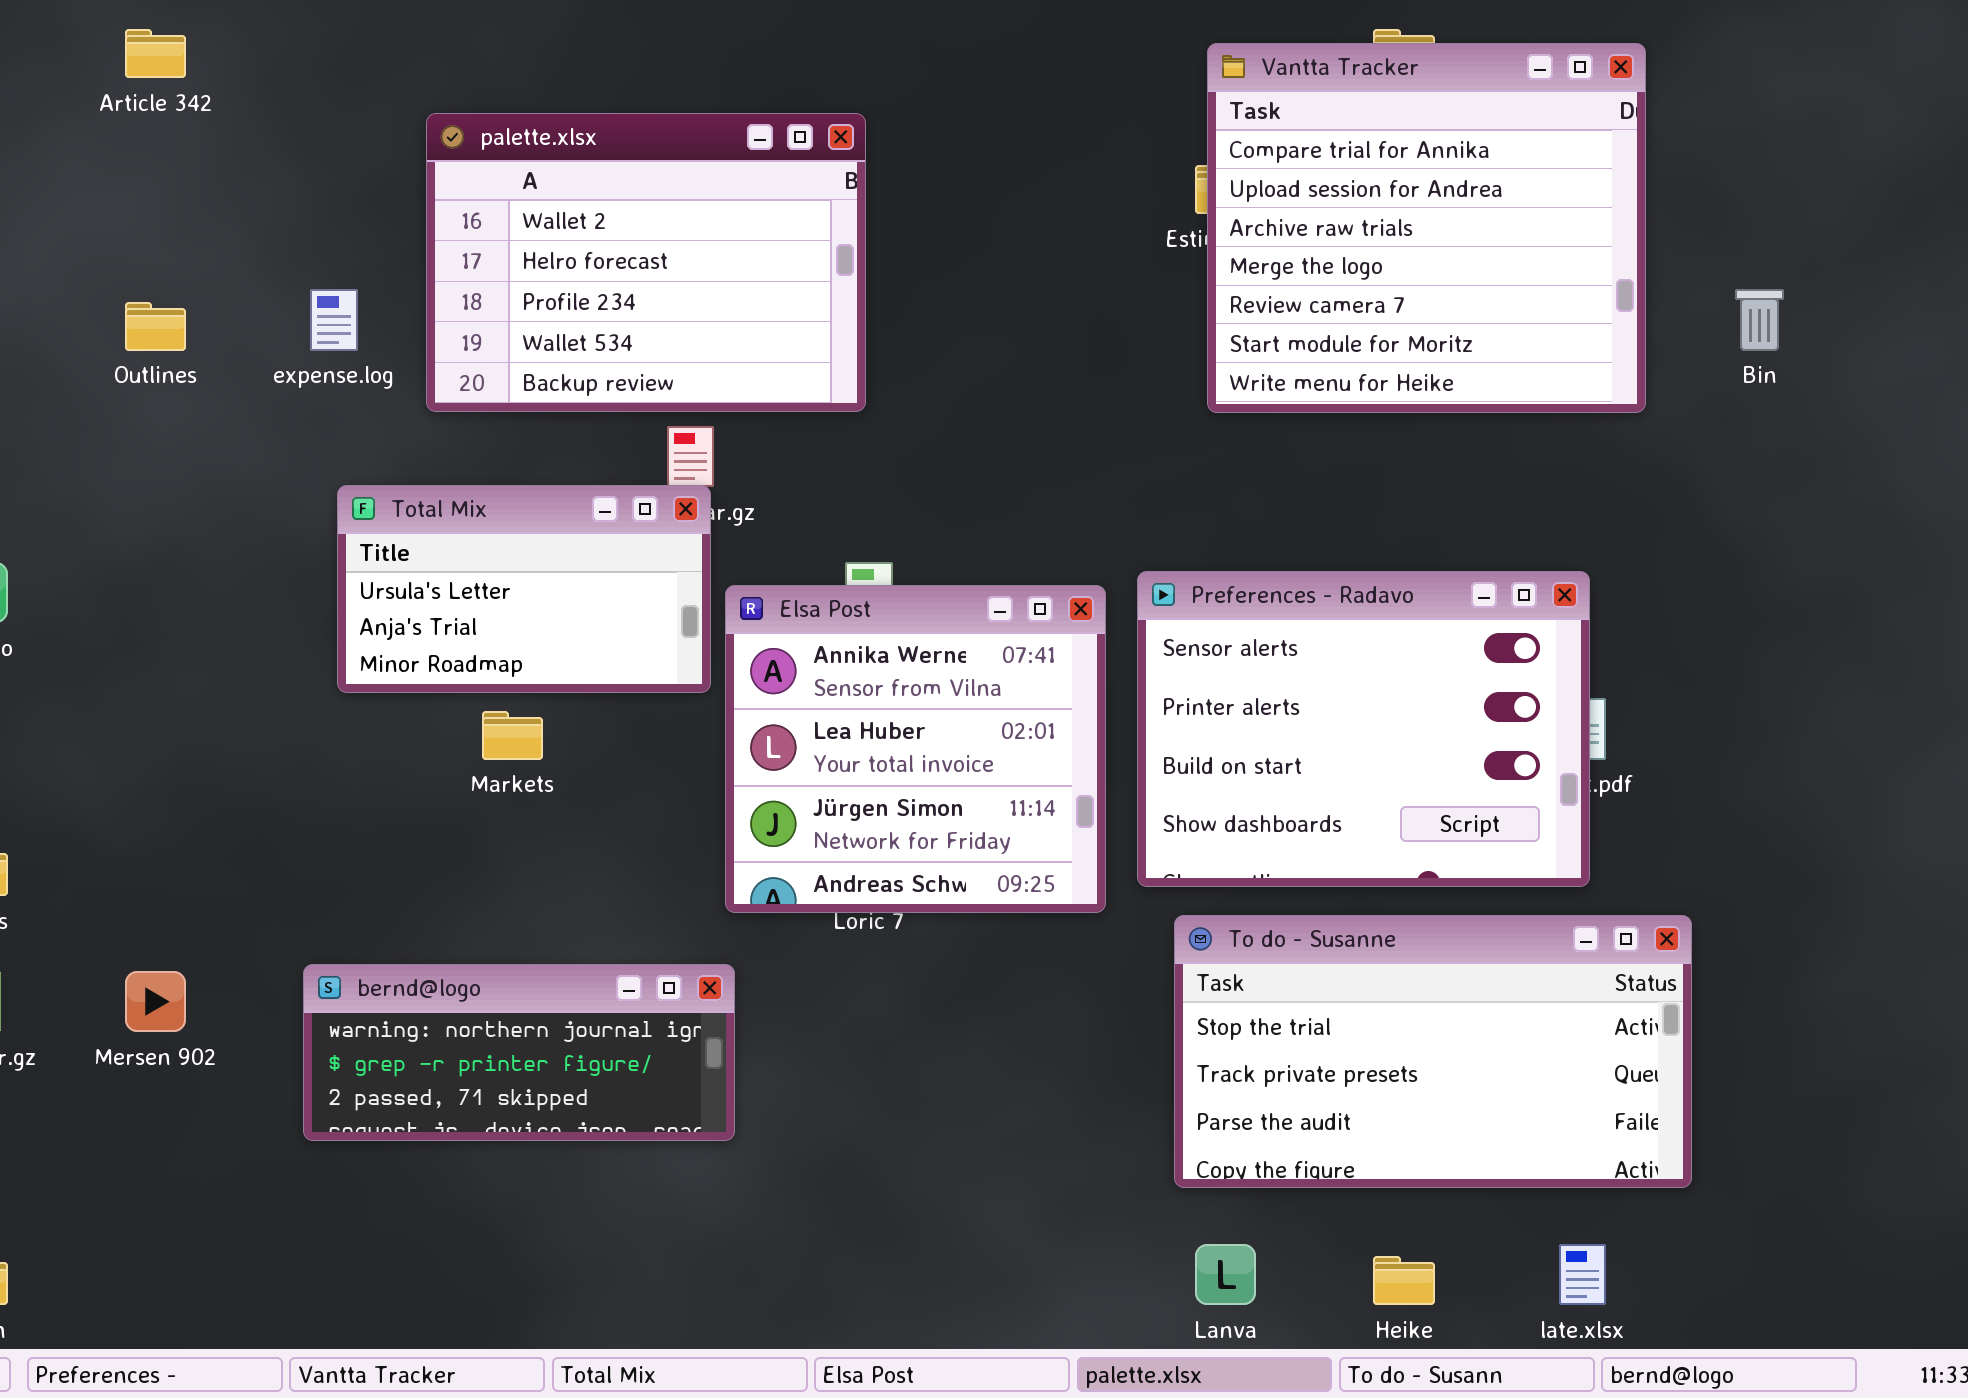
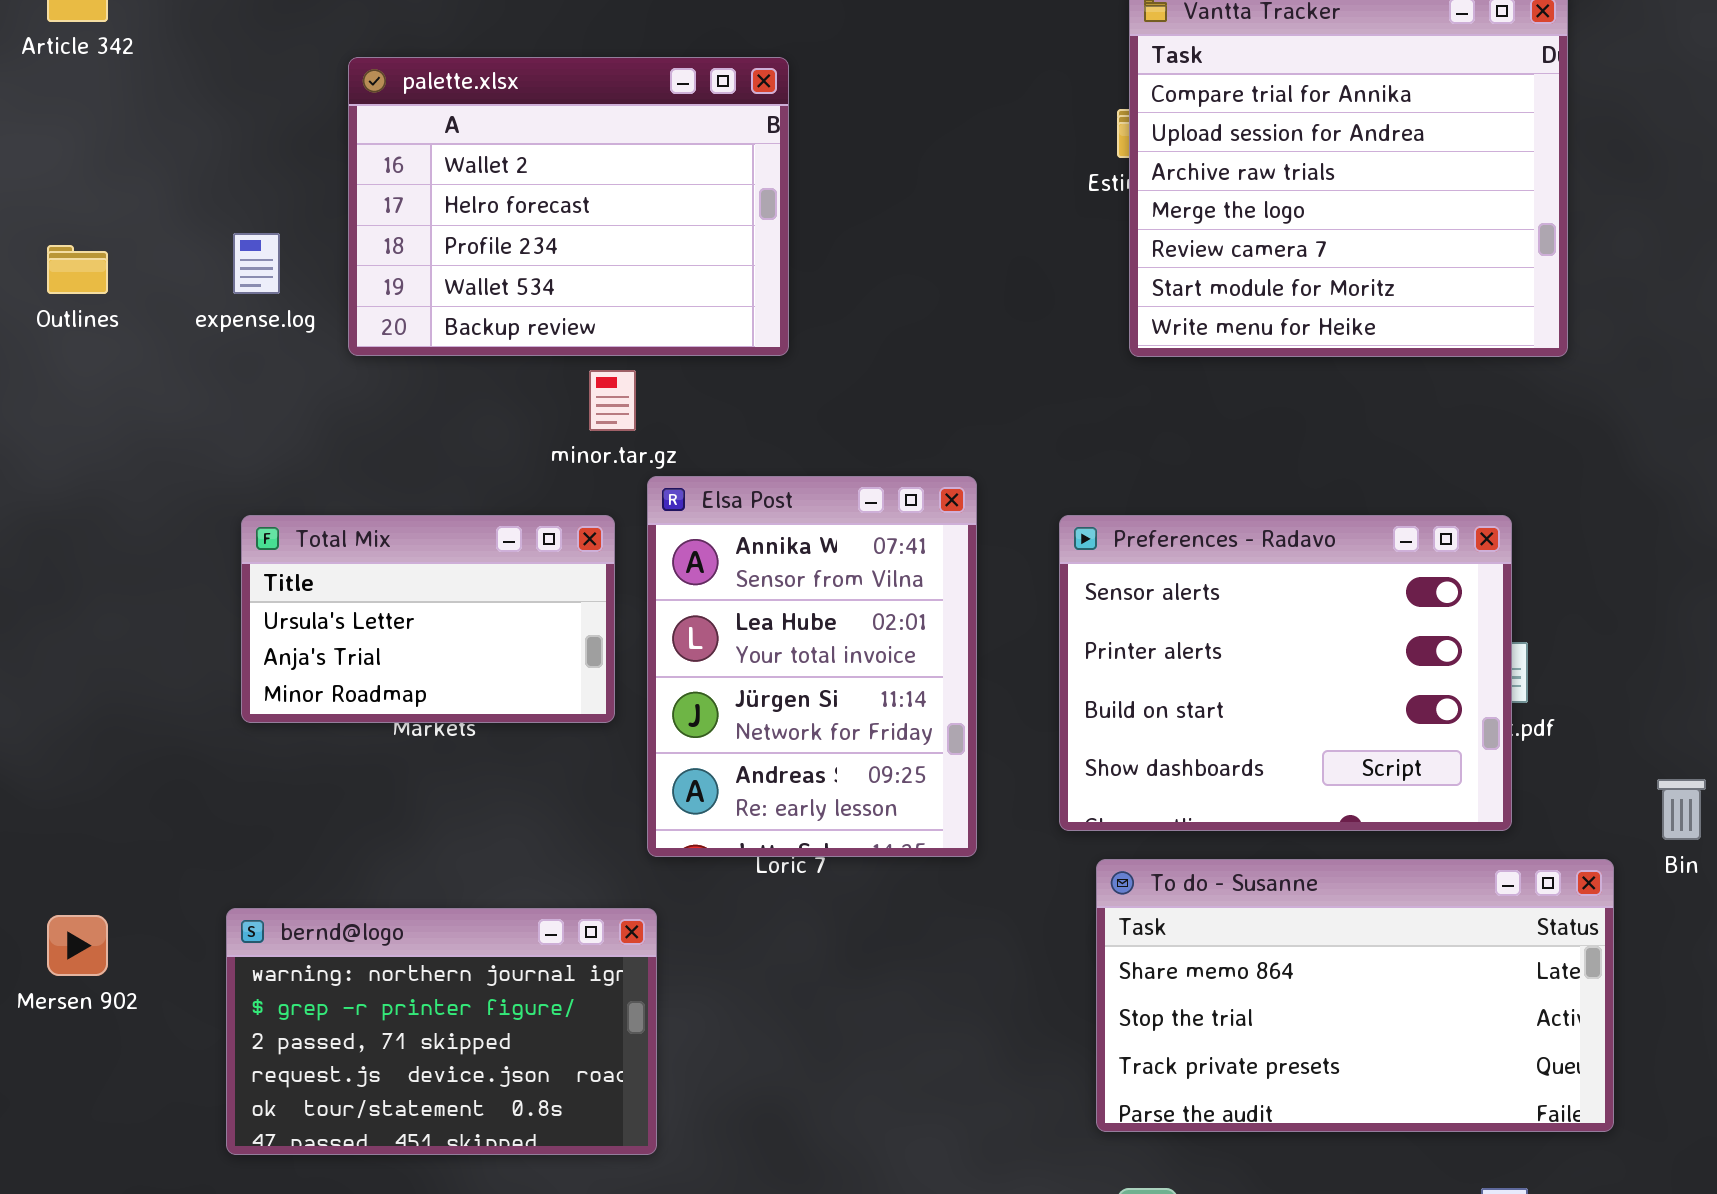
Bin: [1735,289,1784,351] -> [1657,779,1706,840], moved
Total Mix: [337,485,711,693] -> [241,515,615,723], moved
Elsa Post: [725,585,1106,913] -> [647,476,977,857], resized
To do - Susanne: [1174,915,1692,1188] -> [1096,859,1614,1132], scrolled up 1 row
bernd@logo: [303,964,735,1141] -> [226,908,657,1155], resized

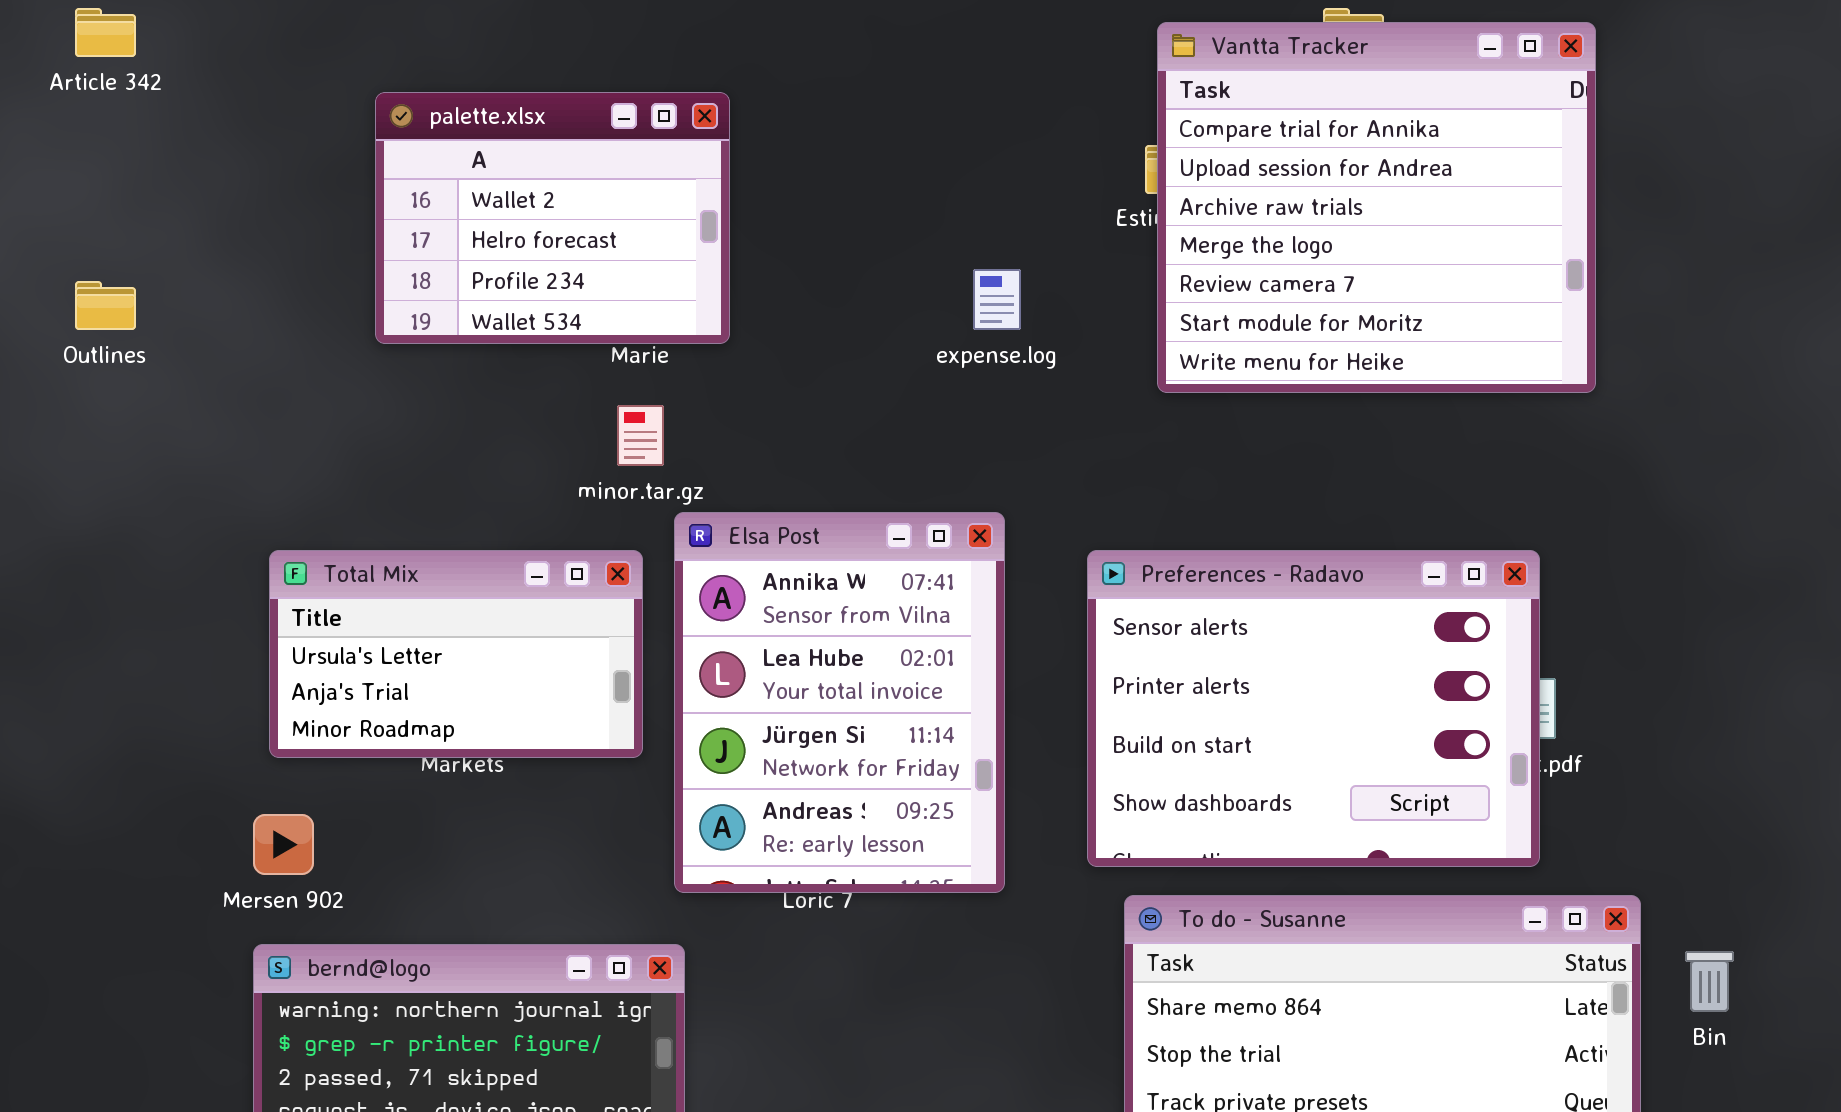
palette.xlsx: [348,57,789,356] -> [375,92,730,344], resized
expense.log: [233,233,280,294] -> [973,269,1021,330], moved
Bin: [1657,779,1706,840] -> [1685,951,1734,1012], moved
Mersen 902: [47,915,108,976] -> [253,814,314,875], moved

